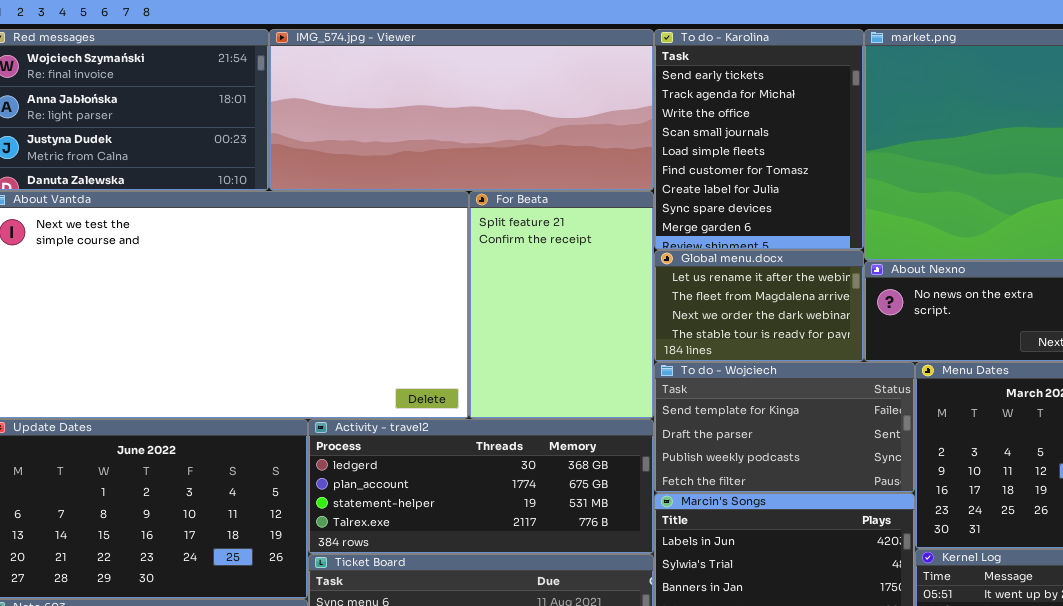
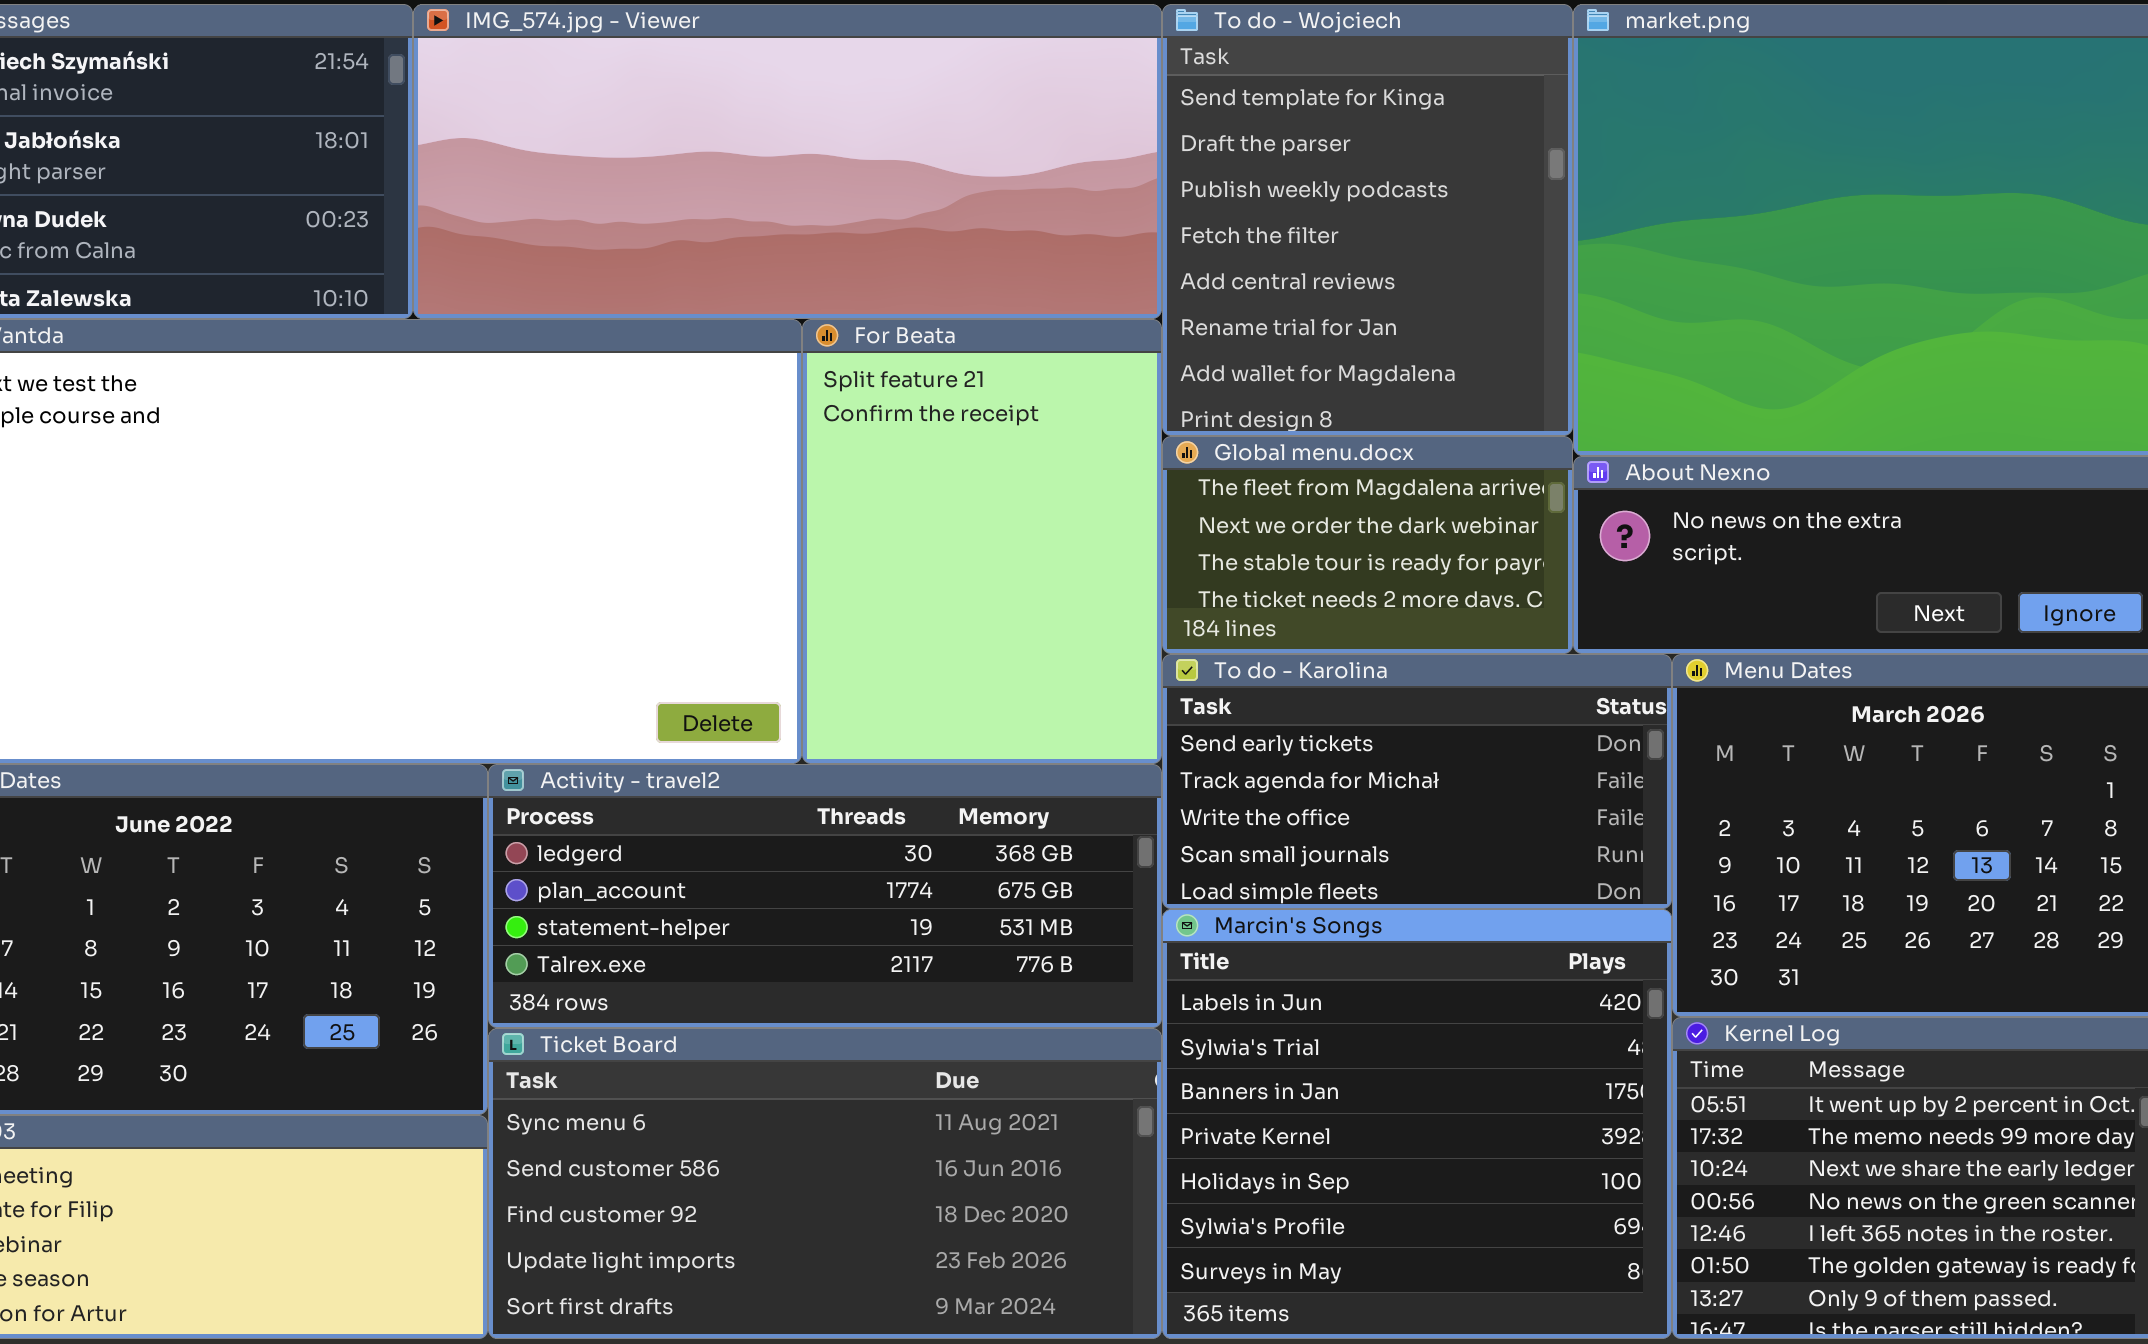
To do - Karolina: [654,29,864,250] -> [1162,654,1672,909], moved, resized
Global menu.docx: [654,250,864,362] -> [1162,436,1573,654], scrolled down 1 row
To do - Wojciech: [654,362,915,493] -> [1162,4,1573,436], moved, resized

